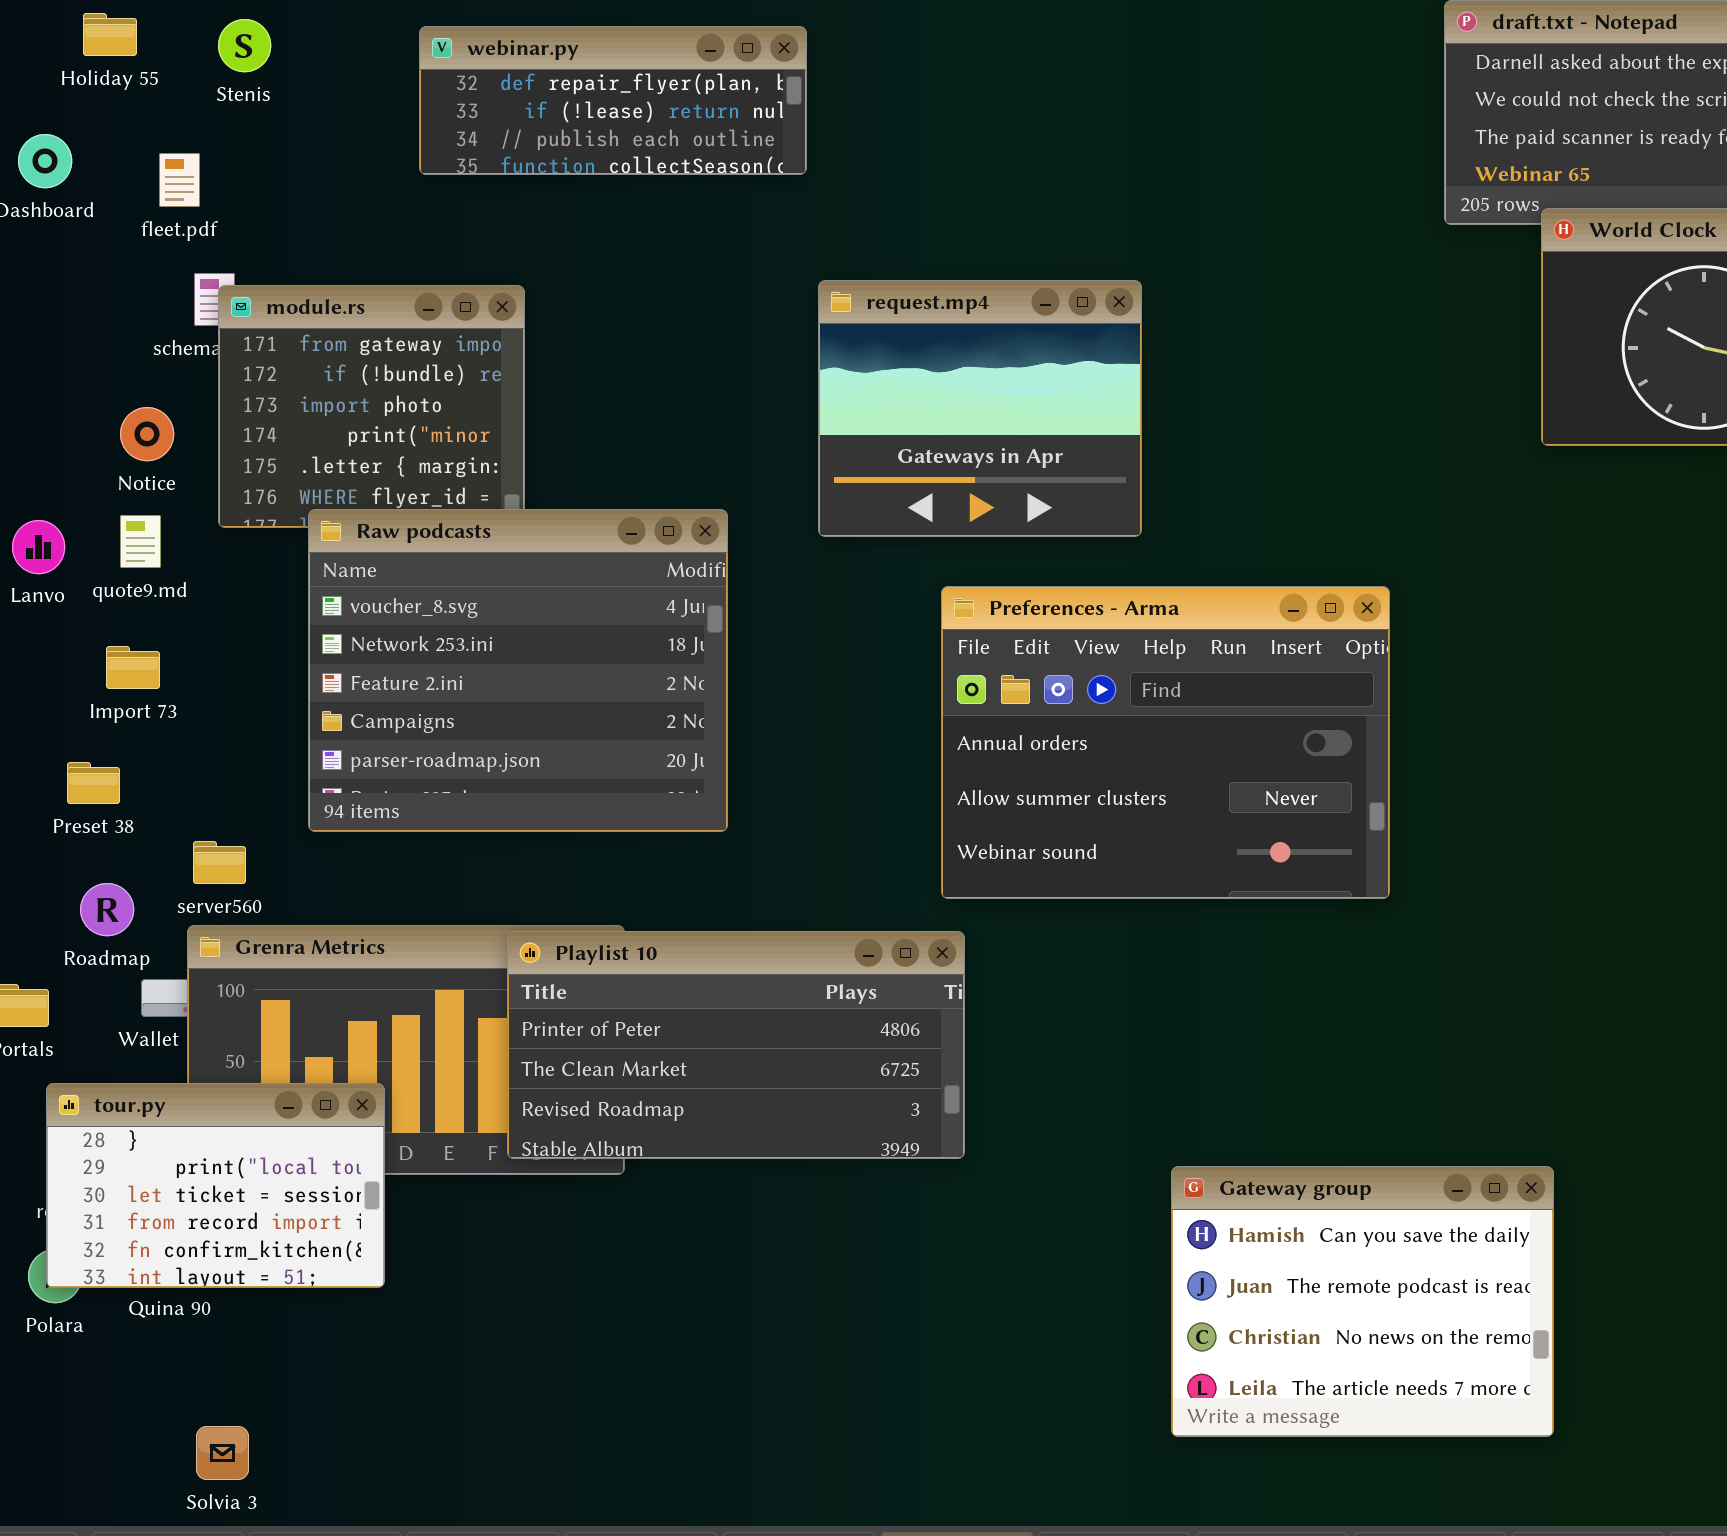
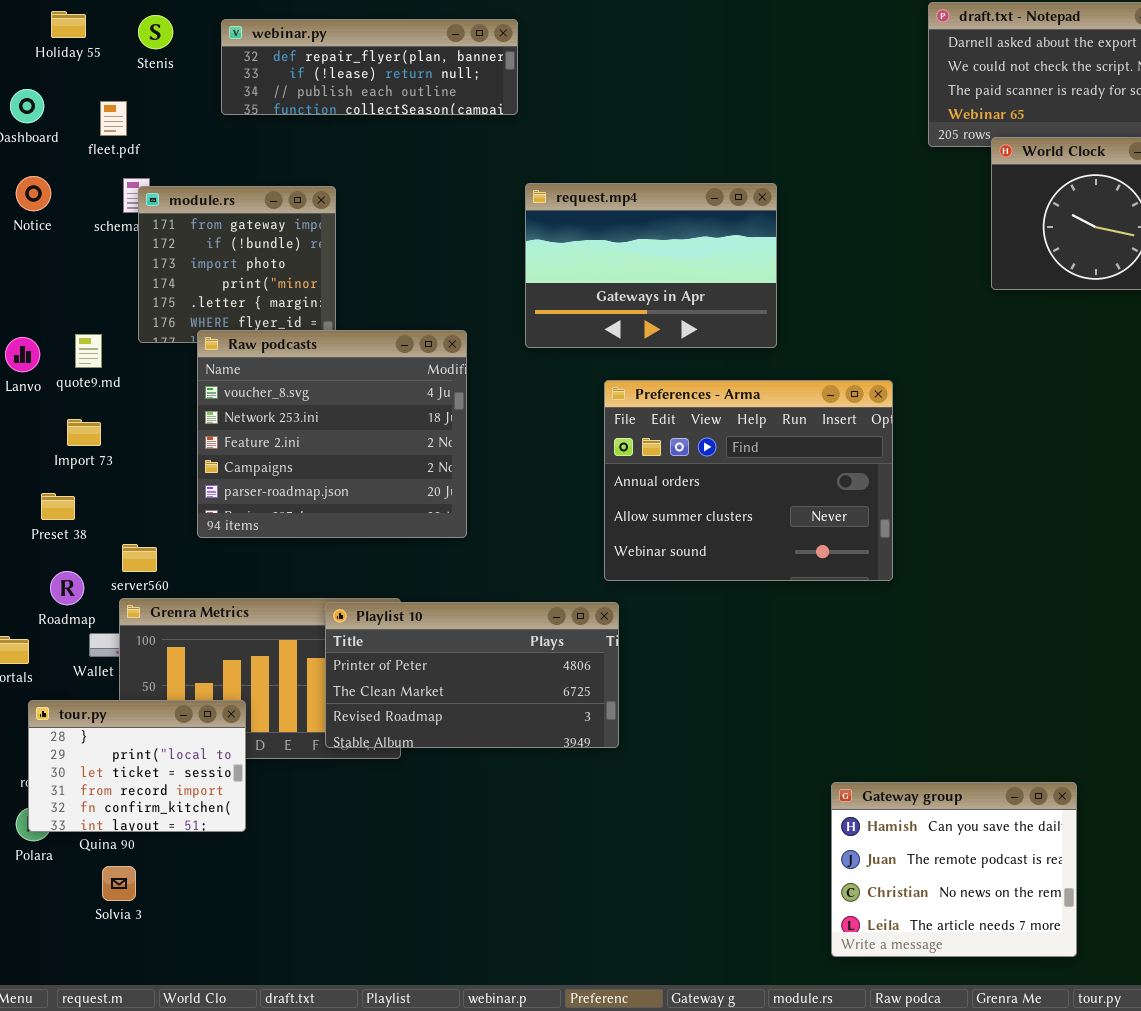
webinar.py: [419,26,807,175] -> [221,19,518,115], resized
request.mp4: [818,280,1142,537] -> [525,183,777,348], resized
Notice: [120,407,174,461] -> [16,176,51,211], moved
Gateway group: [1171,1166,1554,1437] -> [831,782,1077,957], moved
Solvia 3: [196,1426,249,1480] -> [102,866,136,901], moved

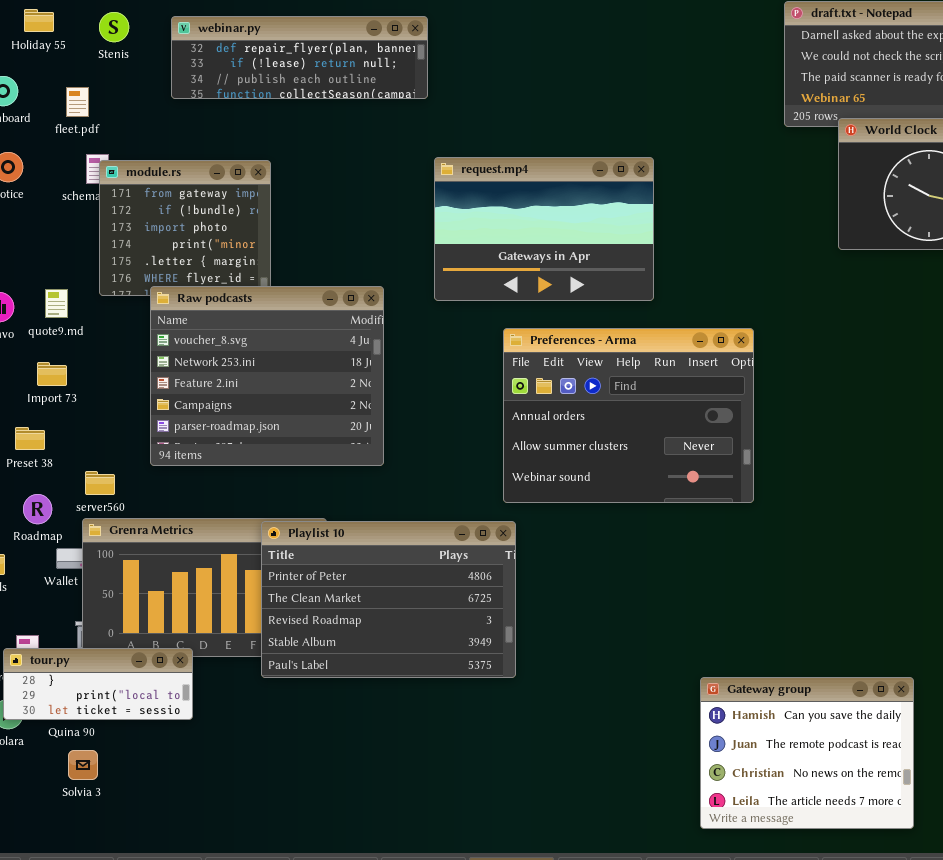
Playlist 10: [325,602,619,748] -> [261,521,516,678], resized
tour.py: [28,700,246,832] -> [3,648,193,720], resized

